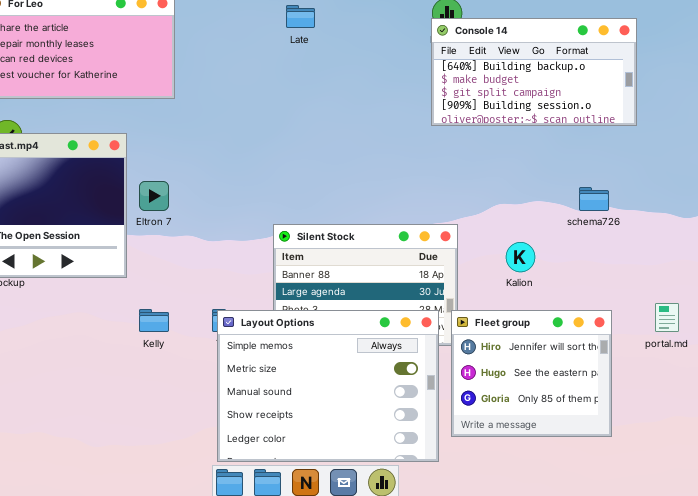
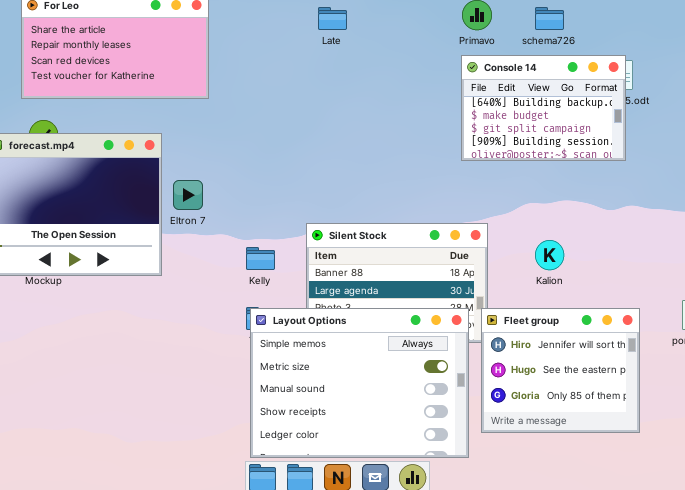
Console 14: [431,18,637,126] -> [461,55,626,161], moved, resized
schema726: [579,187,609,211] -> [535,7,564,30], moved
Kelly: [139,309,169,332] -> [246,247,275,270], moved

